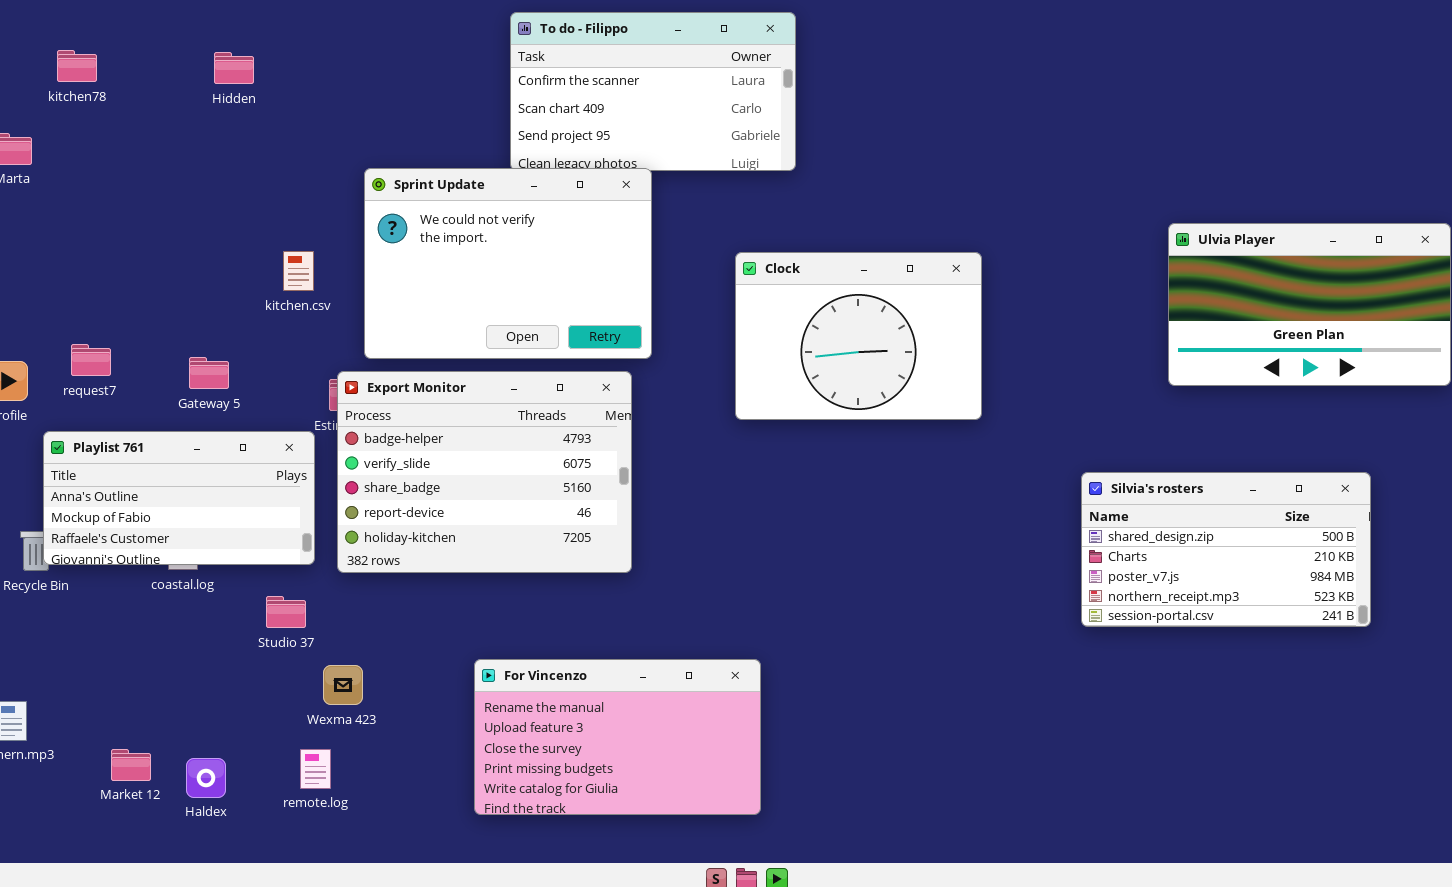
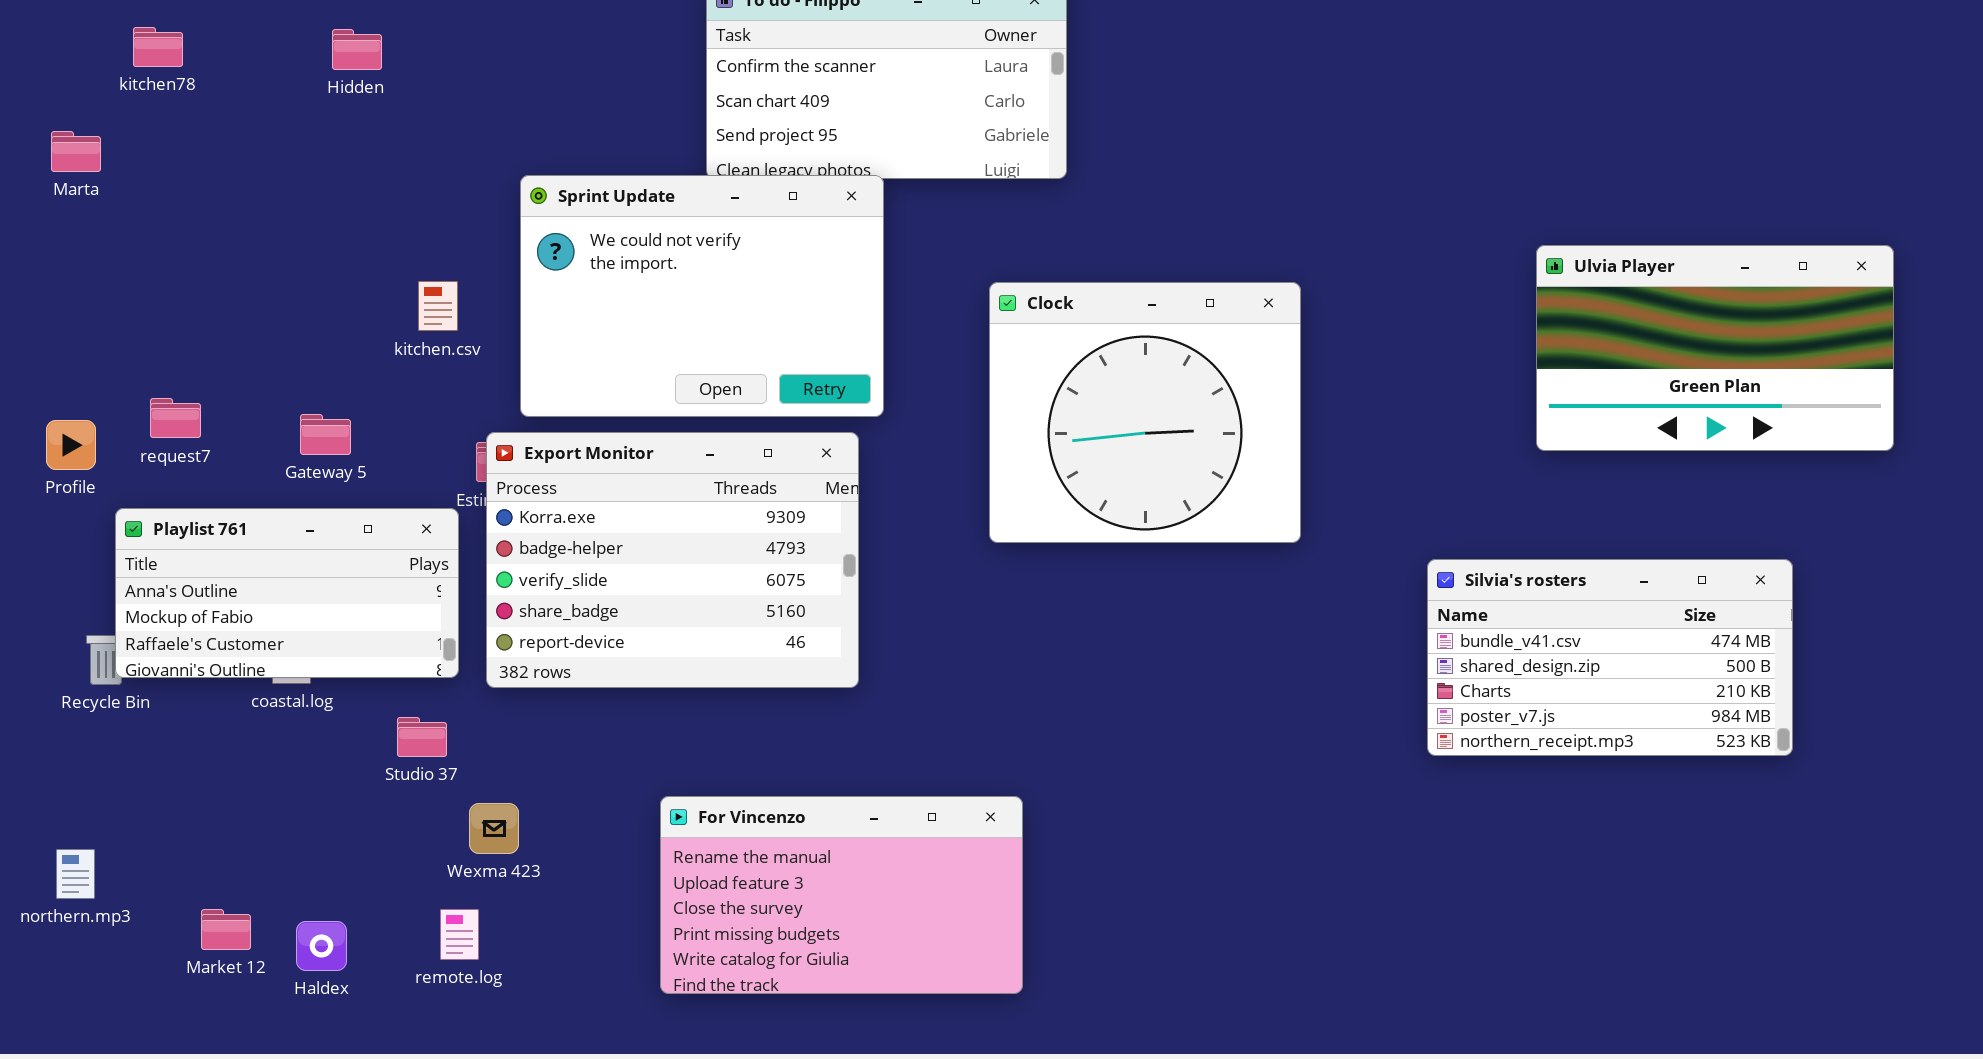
Clock: [735,252,982,420] -> [989,282,1301,543], resized
Export Monitor: [337,371,632,573] -> [486,432,859,688], scrolled up 1 row
Silvia's rosters: [1081,472,1371,627] -> [1427,559,1793,756], scrolled up 1 row

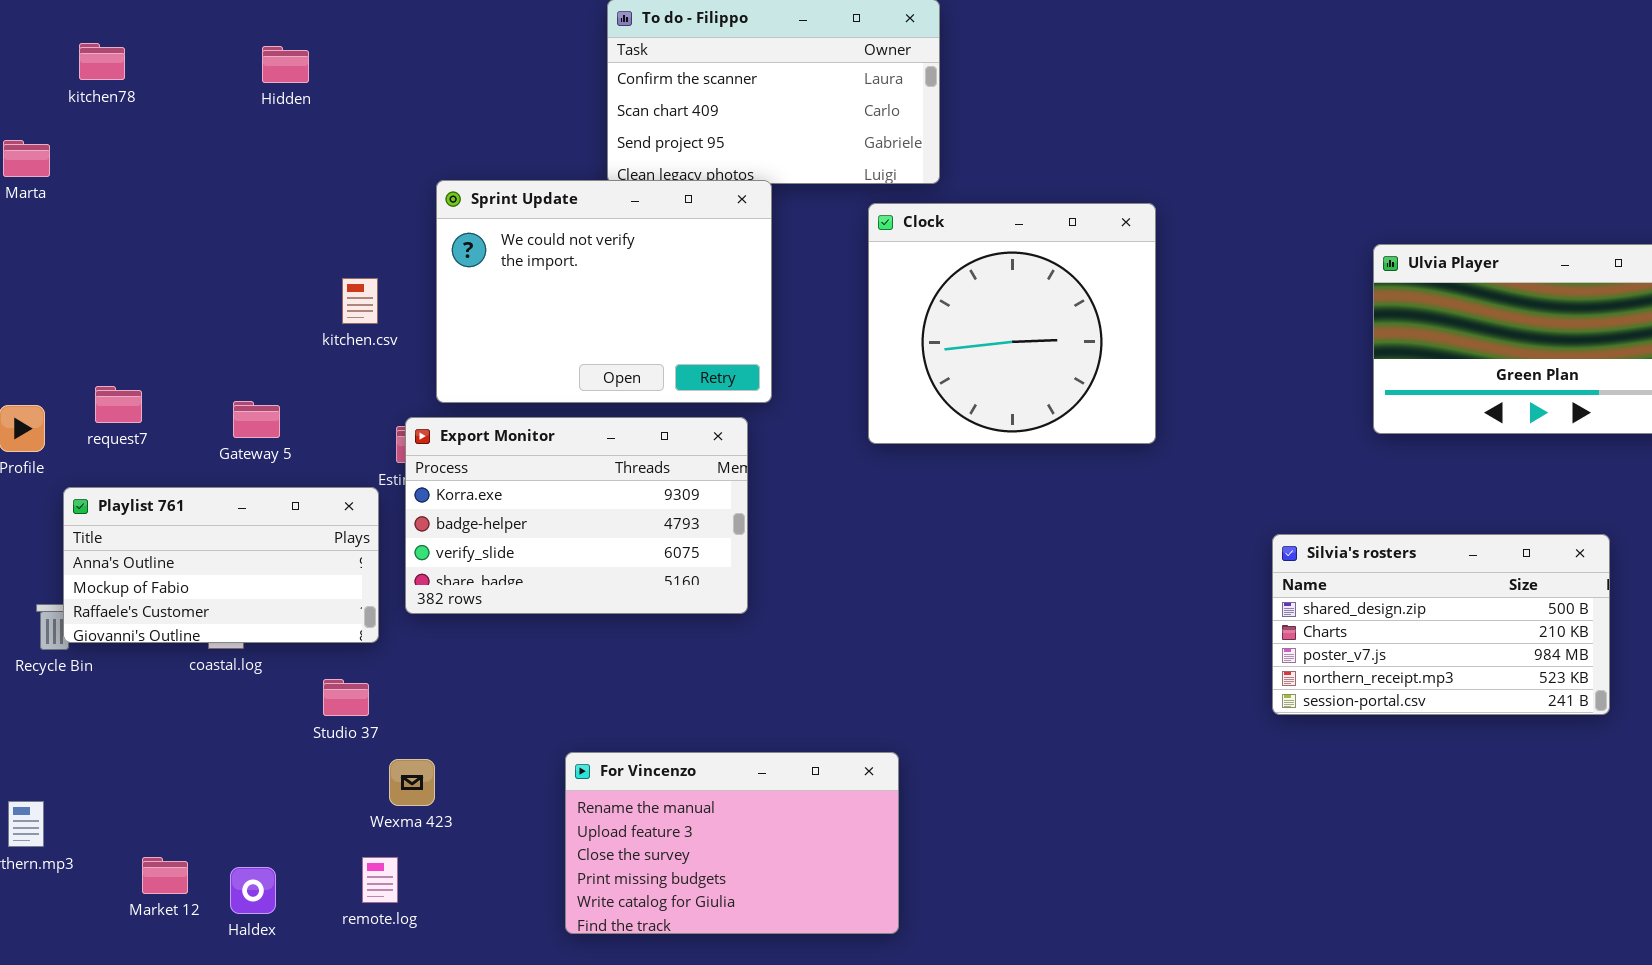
Clock: [989,282,1301,543] -> [868,203,1156,444], moved
Export Monitor: [486,432,859,688] -> [405,417,748,614], resized
Silvia's rosters: [1427,559,1793,756] -> [1272,534,1610,715], scrolled down 1 row

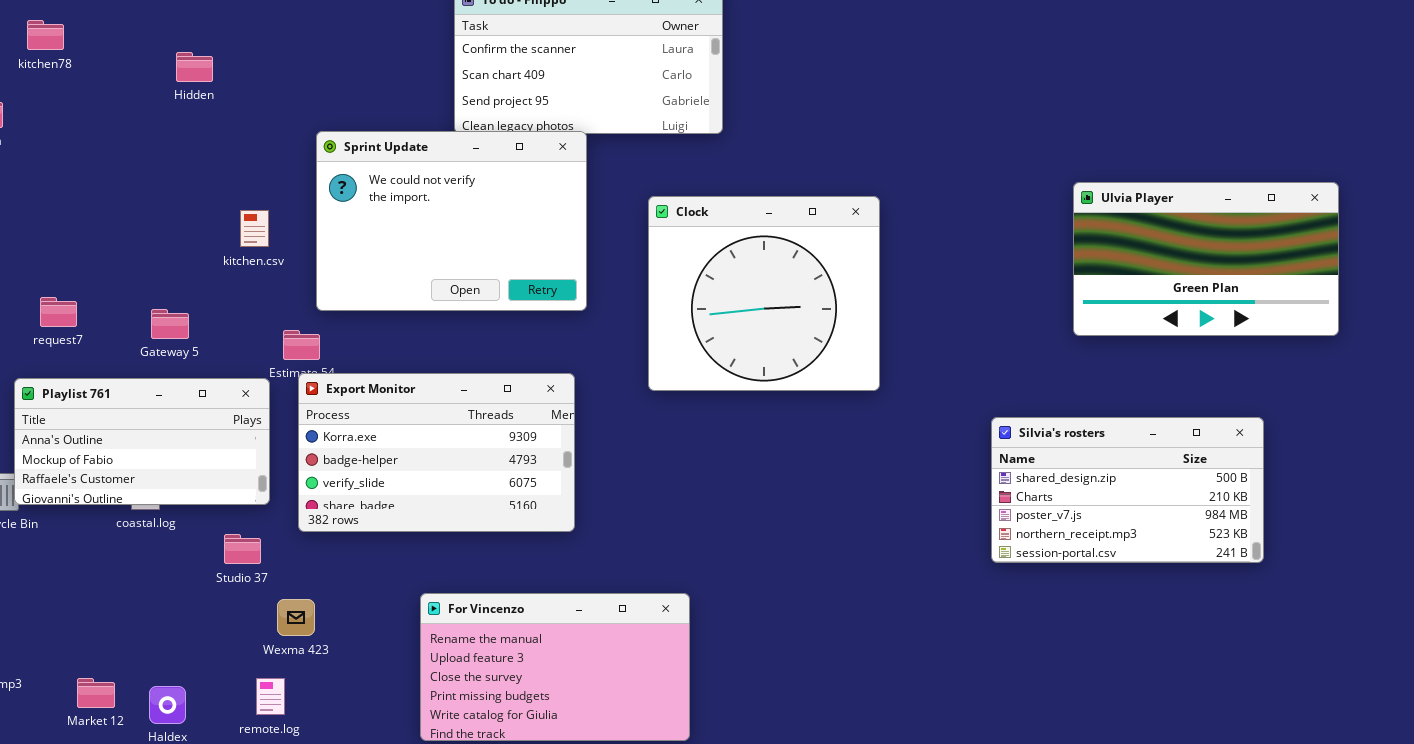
Hidden: [262,46,309,83] -> [176,52,213,82], moved
Clock: [868,203,1156,444] -> [648,196,880,391], moved
Export Monitor: [405,417,748,614] -> [298,373,575,532], moved

